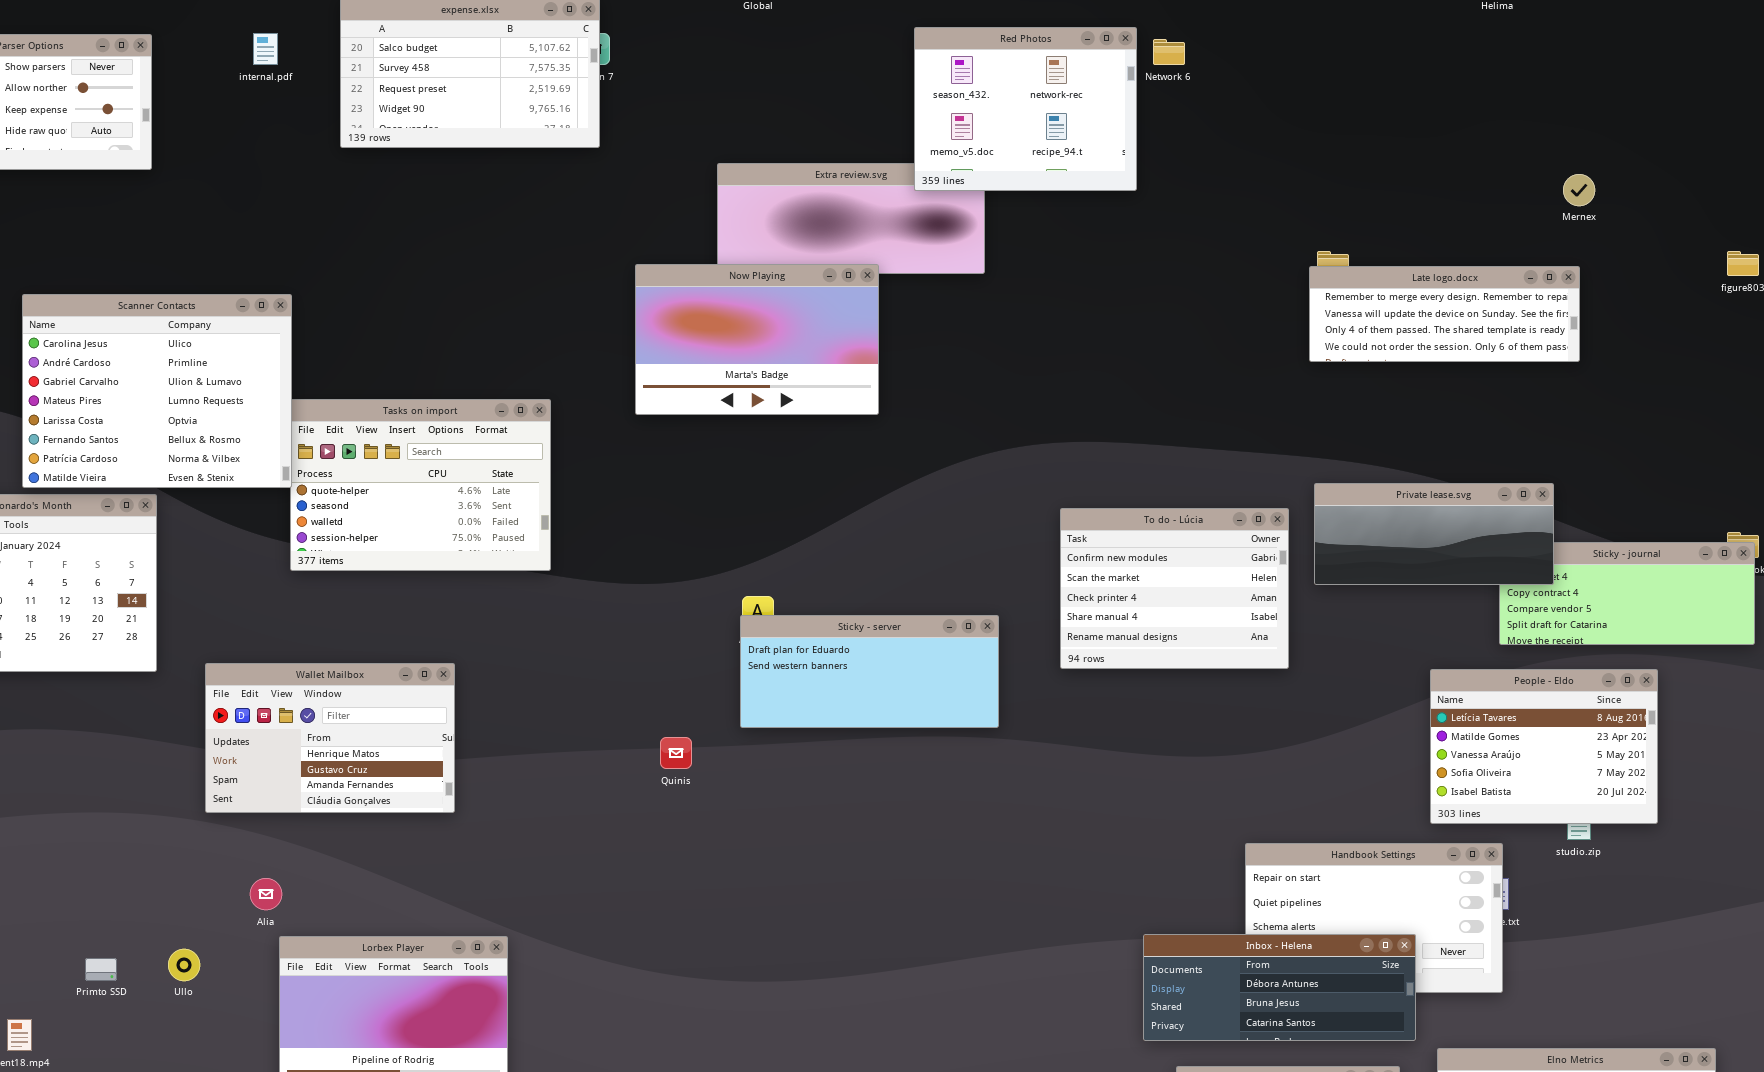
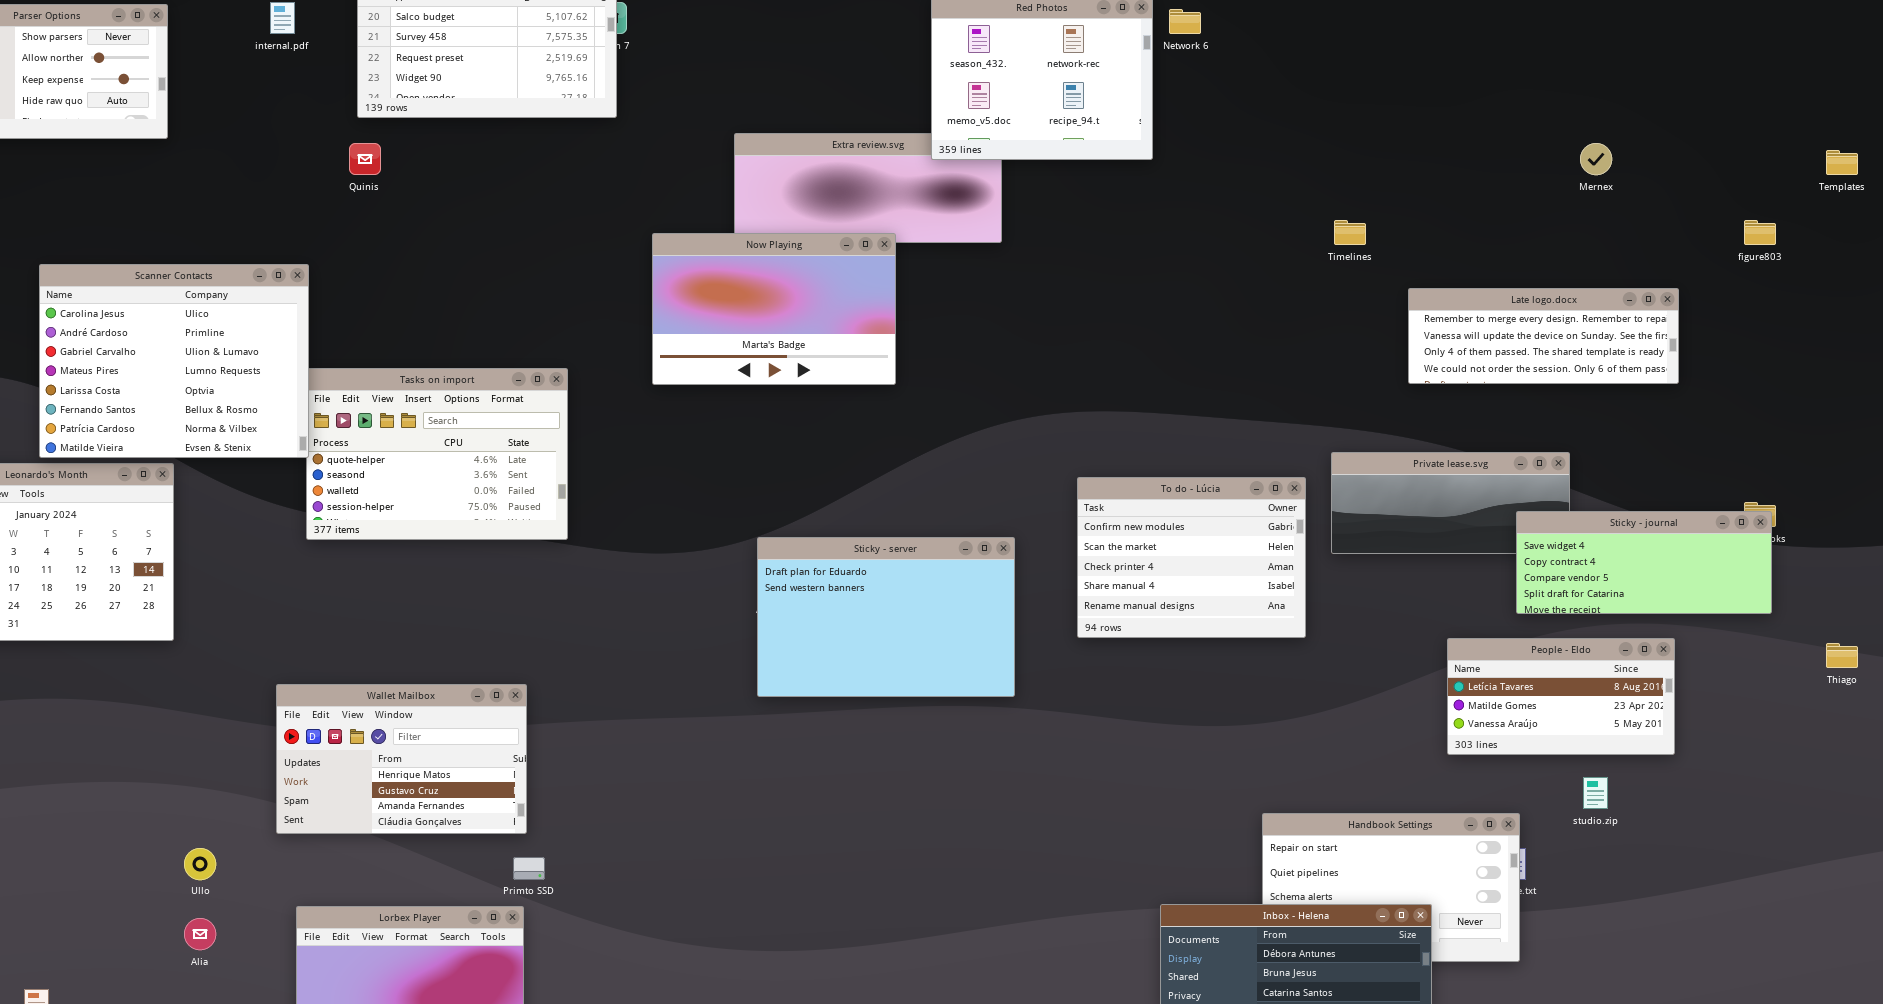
Late logo.docx: [1309,266,1580,362] -> [1408,288,1679,384], moved
Sticky - journal: [1499,542,1755,645] -> [1516,511,1772,614], raised
Sticky - server: [740,615,999,728] -> [757,537,1015,697], resized
Wallet Mailbox: [205,663,455,813] -> [276,684,527,834], moved
People - Eldo: [1430,669,1658,824] -> [1447,638,1675,755], resized
Quinis: [660,737,692,769] -> [349,143,381,175], moved
Alia: [250,878,282,910] -> [184,918,216,950], moved
Ullo: [168,949,200,981] -> [184,848,216,880], moved
Primto SSD: [85,958,117,981] -> [513,857,545,880], moved

